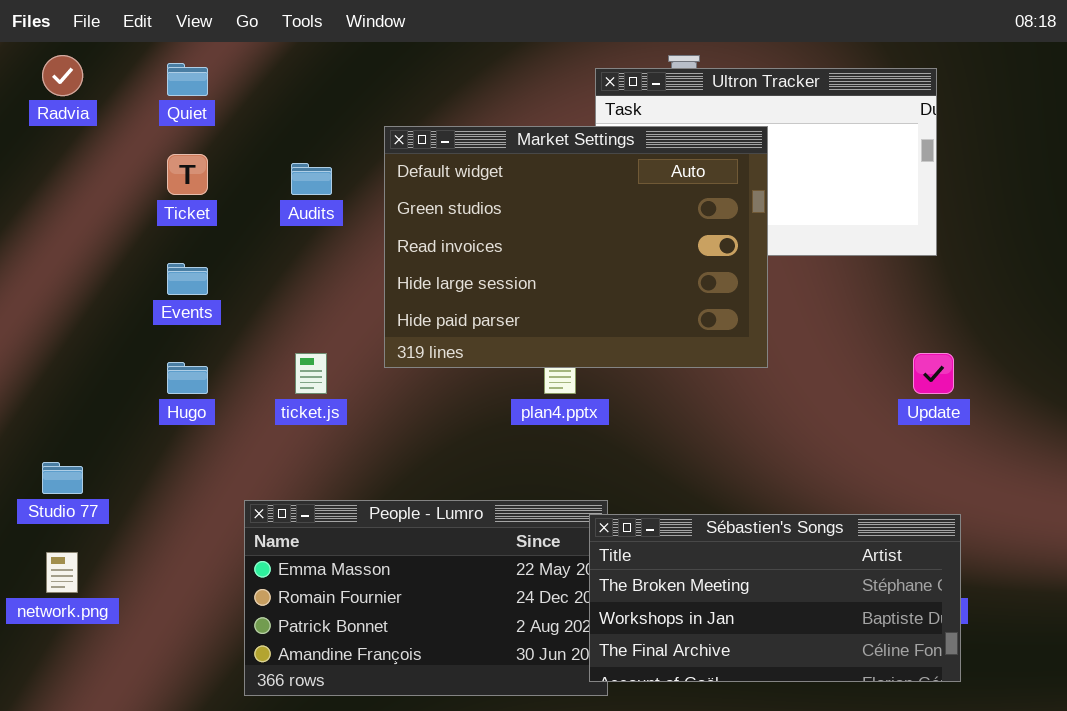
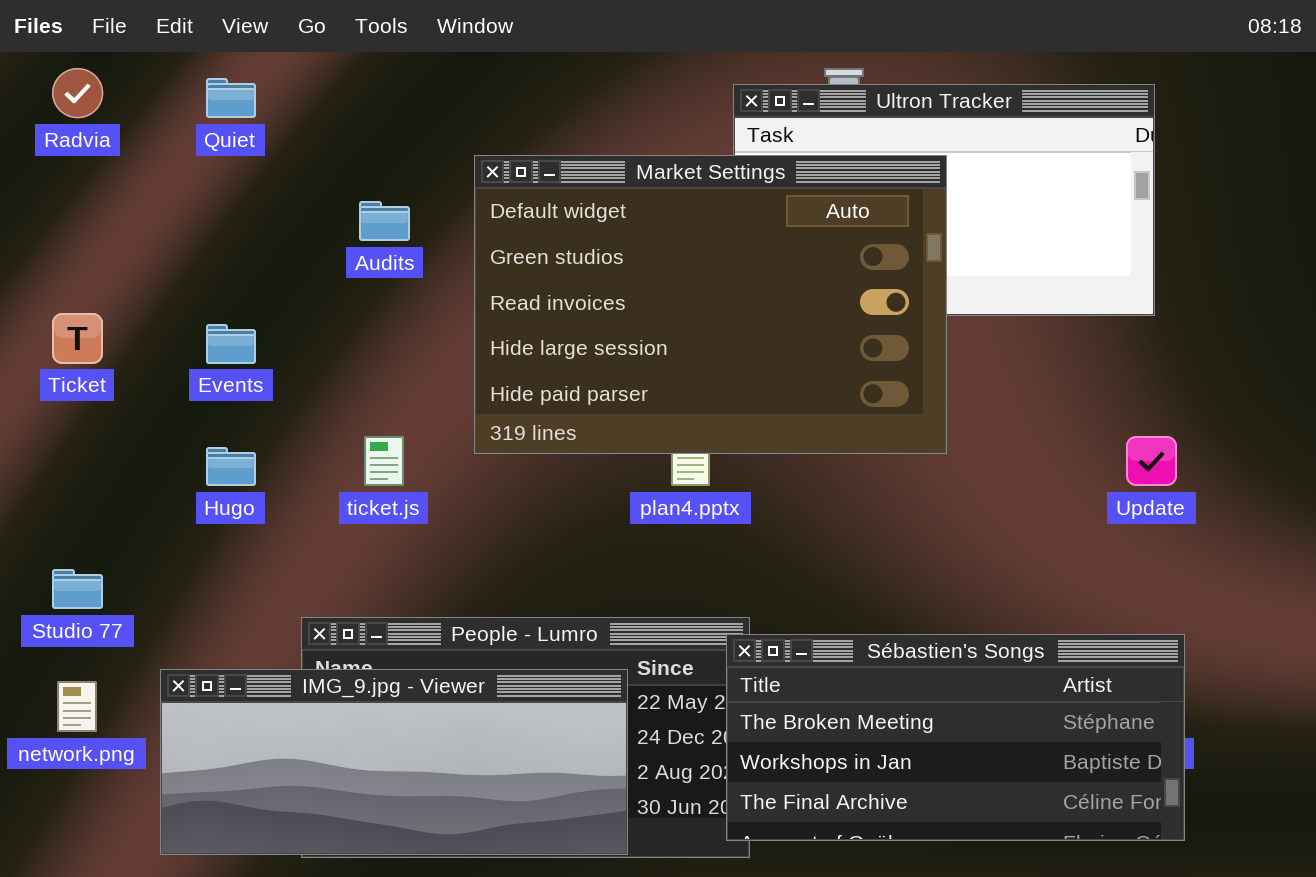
Ticket: [167,154,208,195] -> [52,313,103,364], moved
IMG_9.jpg - Viewer: none -> [160,669,628,855], opened

